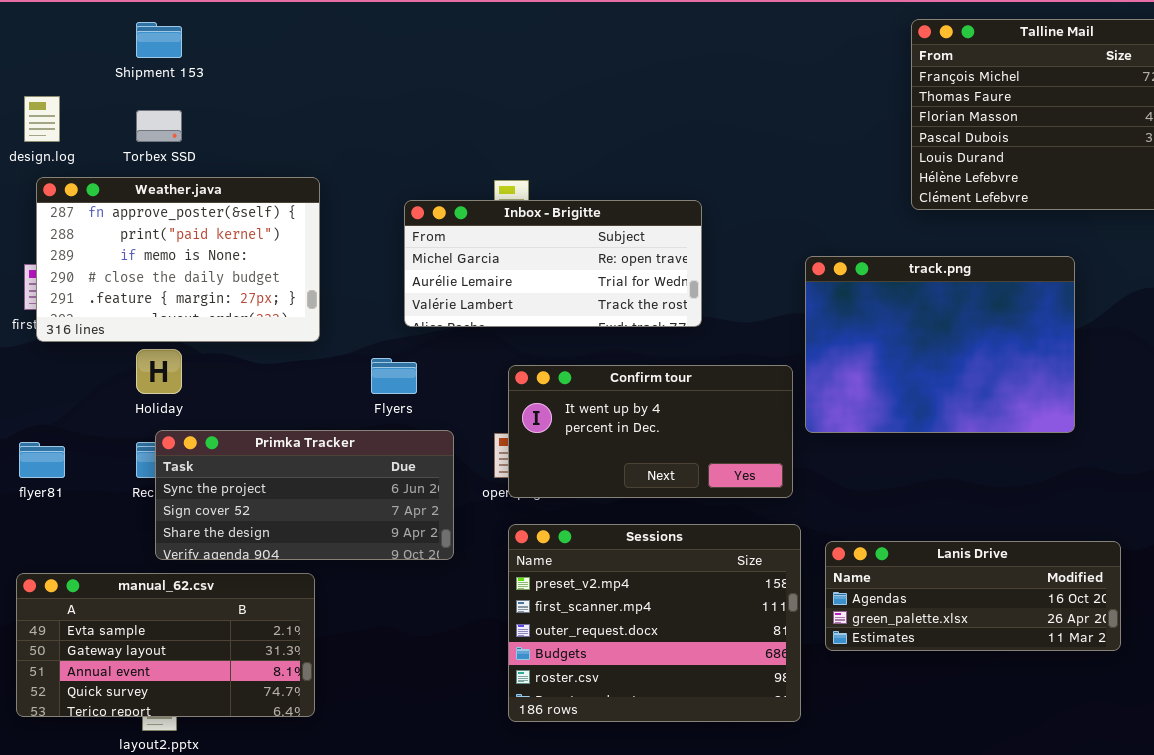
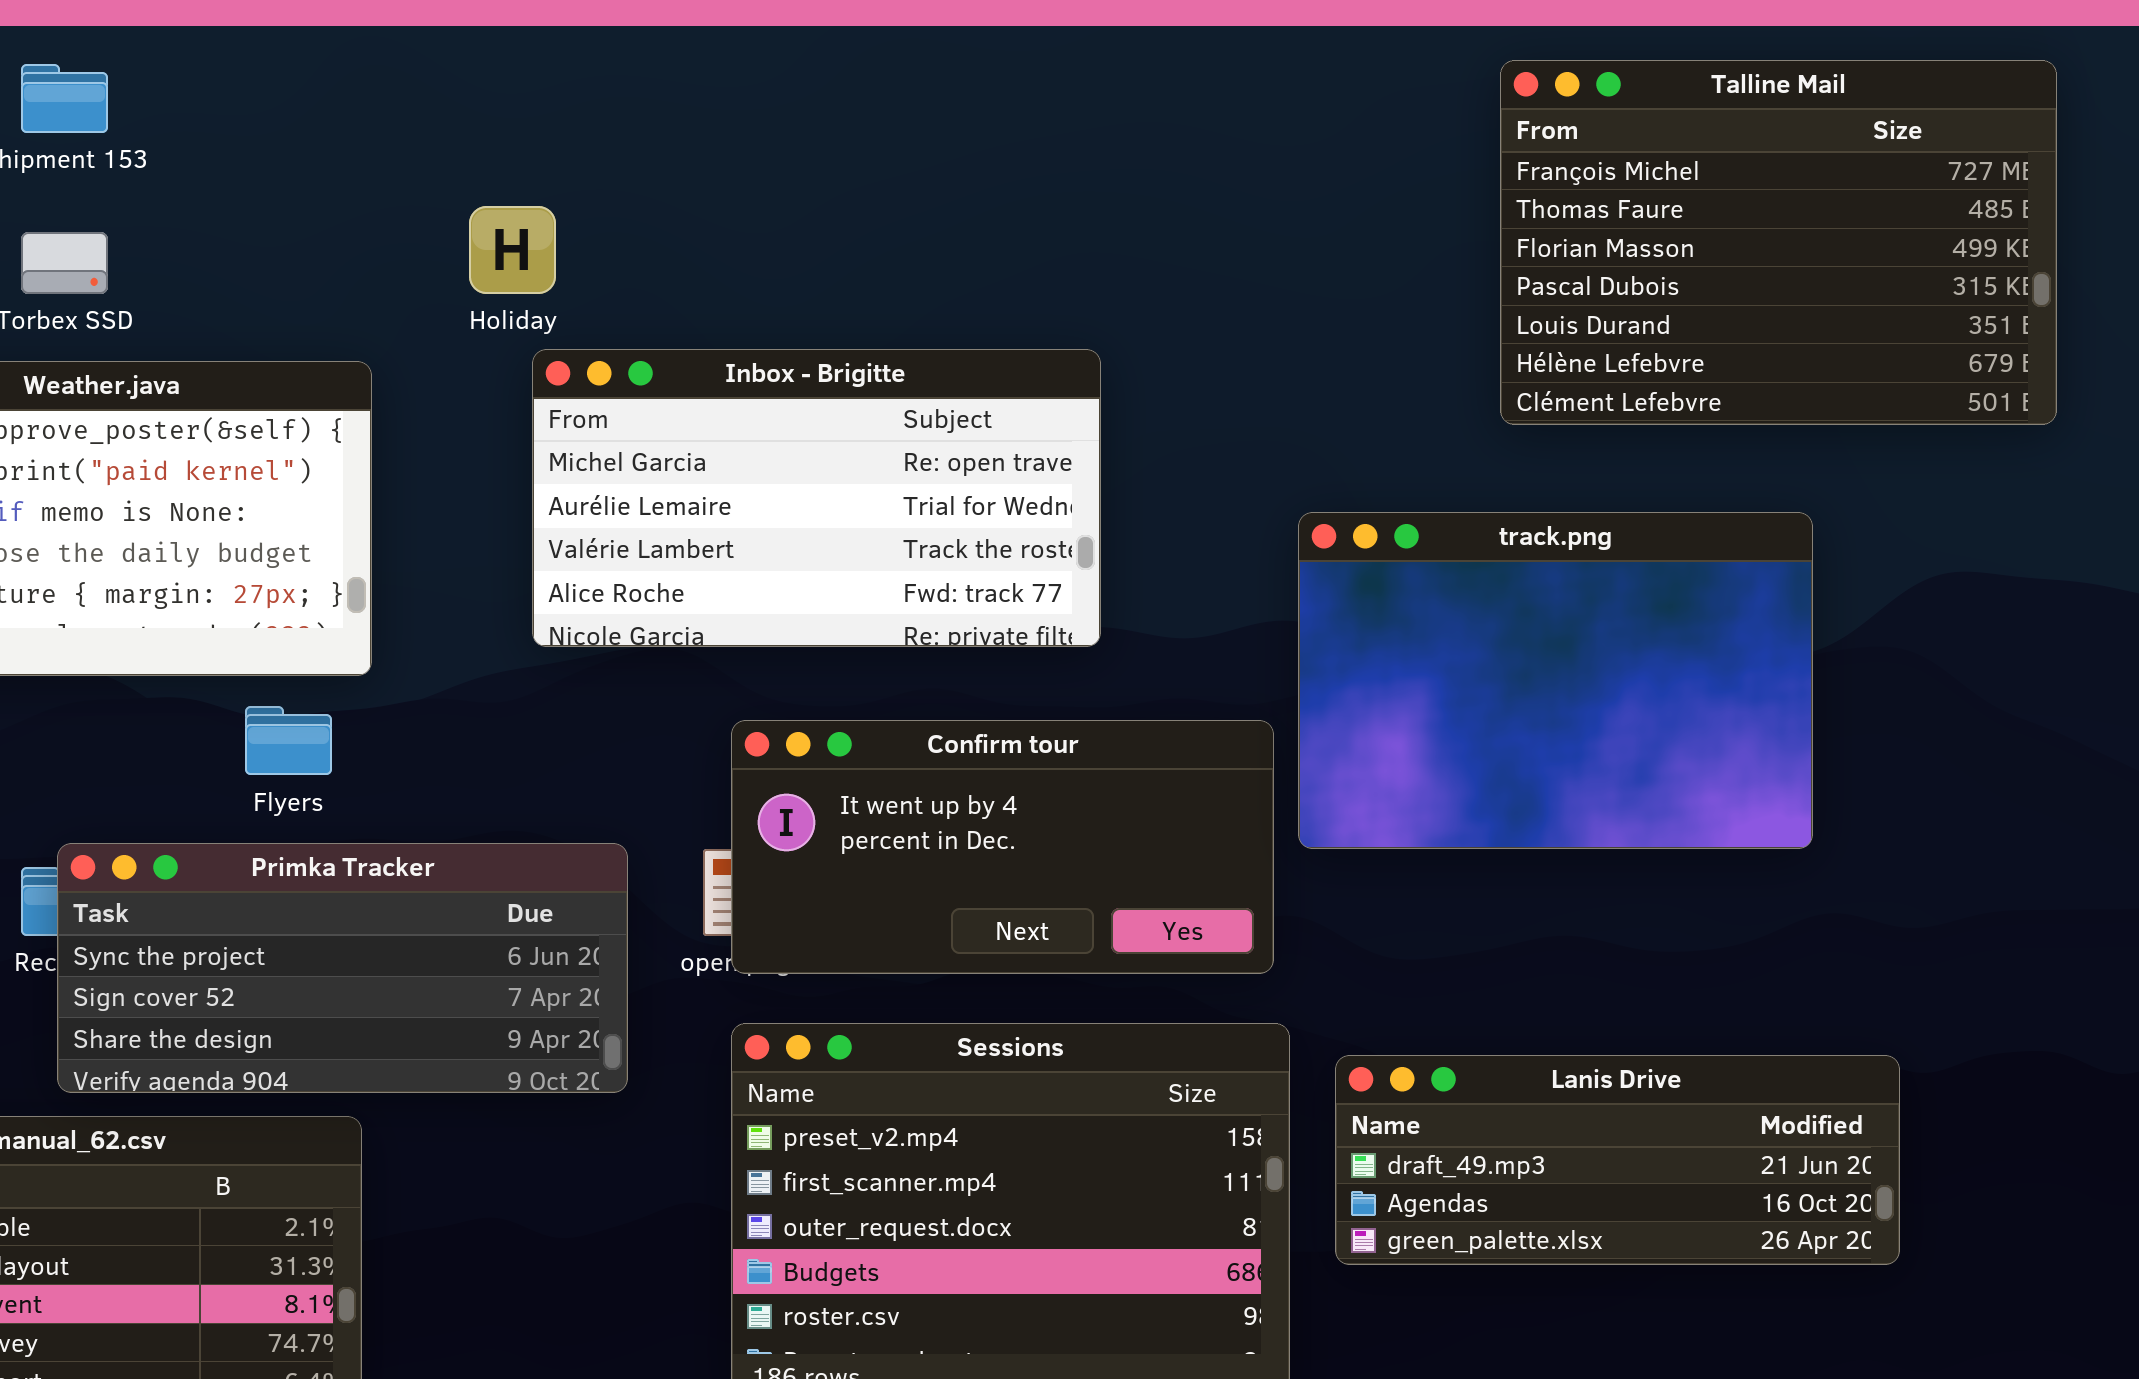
Inbox - Brigitte: [404,200,702,327] -> [532,349,1101,647], resized
Holiday: [136,349,182,394] -> [469,206,556,294], moved
Flyers: [371,358,417,394] -> [245,706,332,775], moved
Lanis Drive: [825,541,1121,651] -> [1335,1055,1900,1265], scrolled up 1 row

